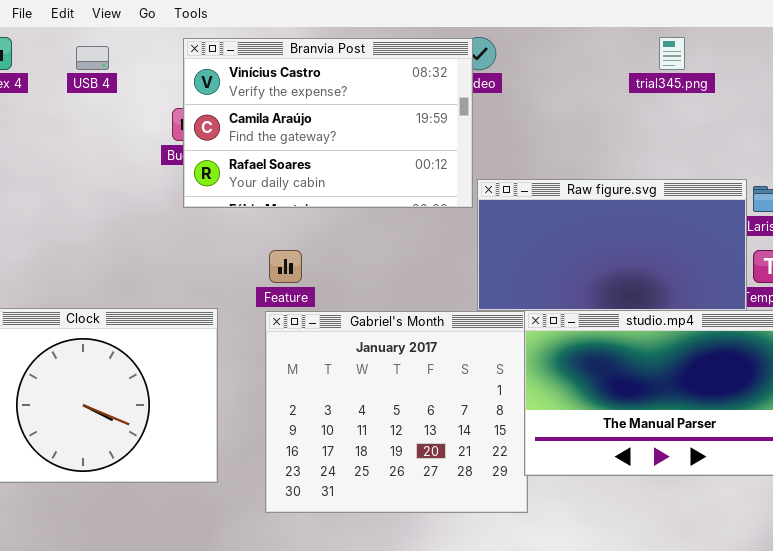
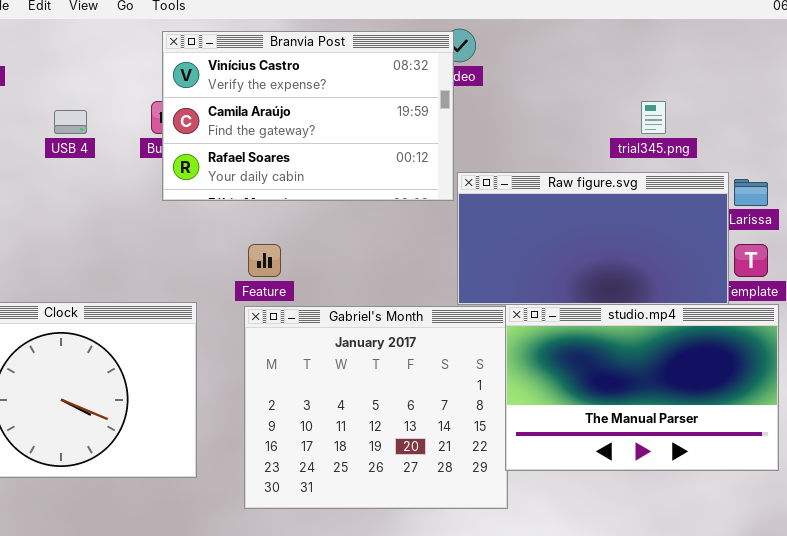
trial345.png: [659,37,685,70] -> [641,101,666,134], moved
USB 4: [76,46,109,70] -> [54,110,87,134], moved

